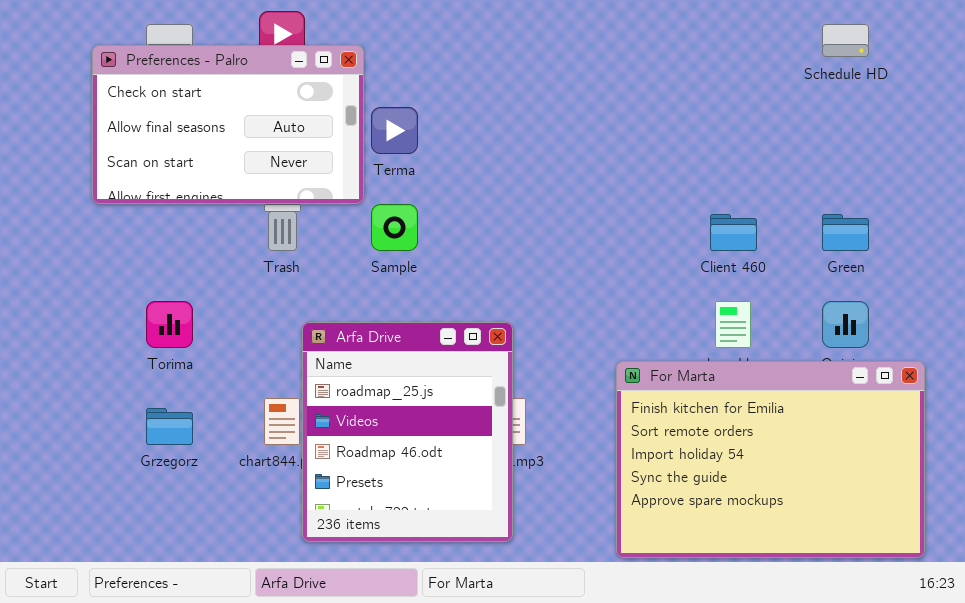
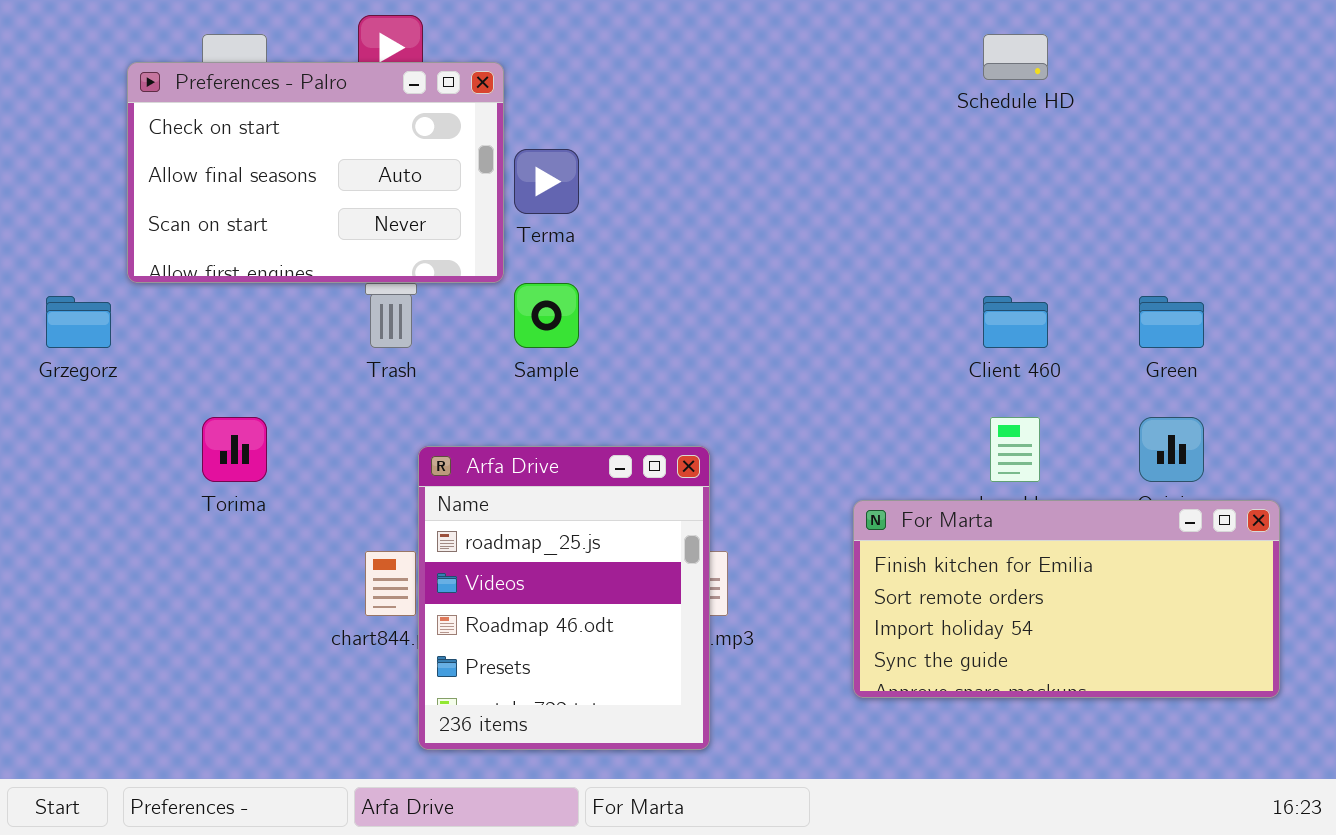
Schedule HD: [822,24,869,57] -> [983,34,1048,80], moved
For Marta: [616,361,925,558] -> [853,500,1280,698], resized
Grzegorz: [146,408,193,445] -> [46,296,111,348], moved

